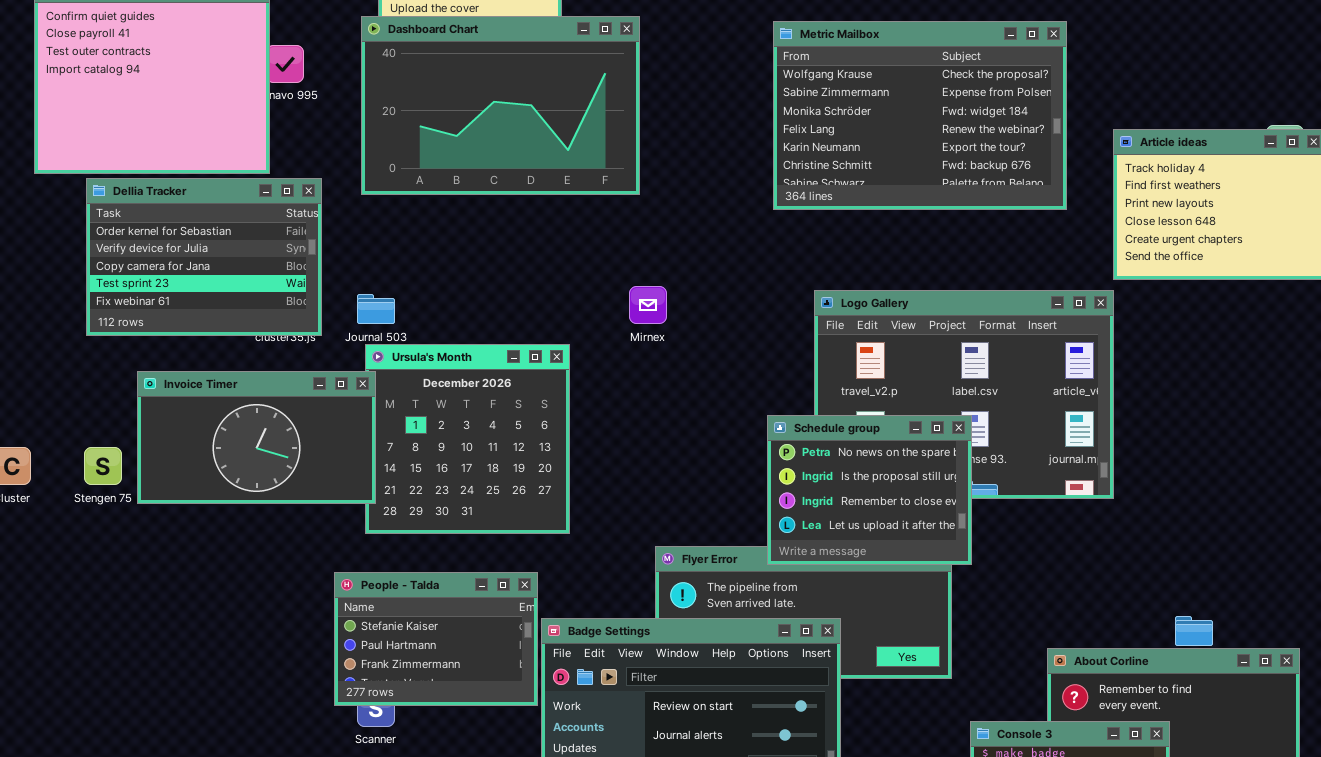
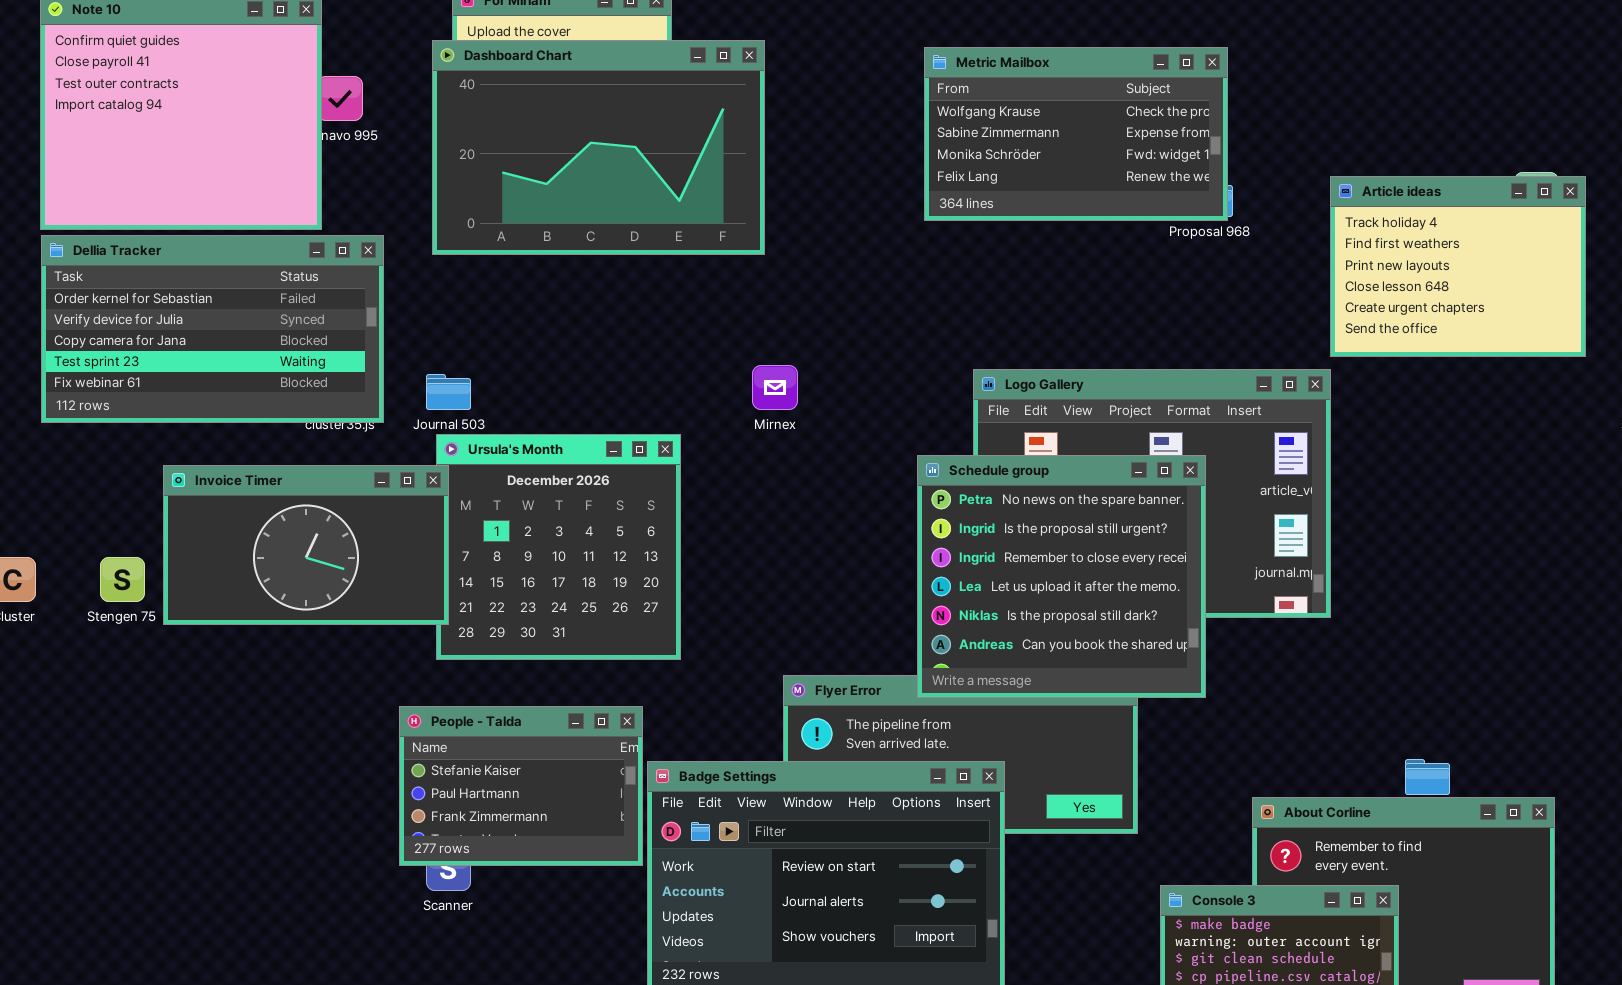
Metric Mailbox: [773,21,1067,210] -> [924,47,1228,221], resized
Dellia Tracker: [86,178,322,336] -> [41,235,384,423], resized
Schedule group: [767,415,972,565] -> [917,455,1206,698], resized

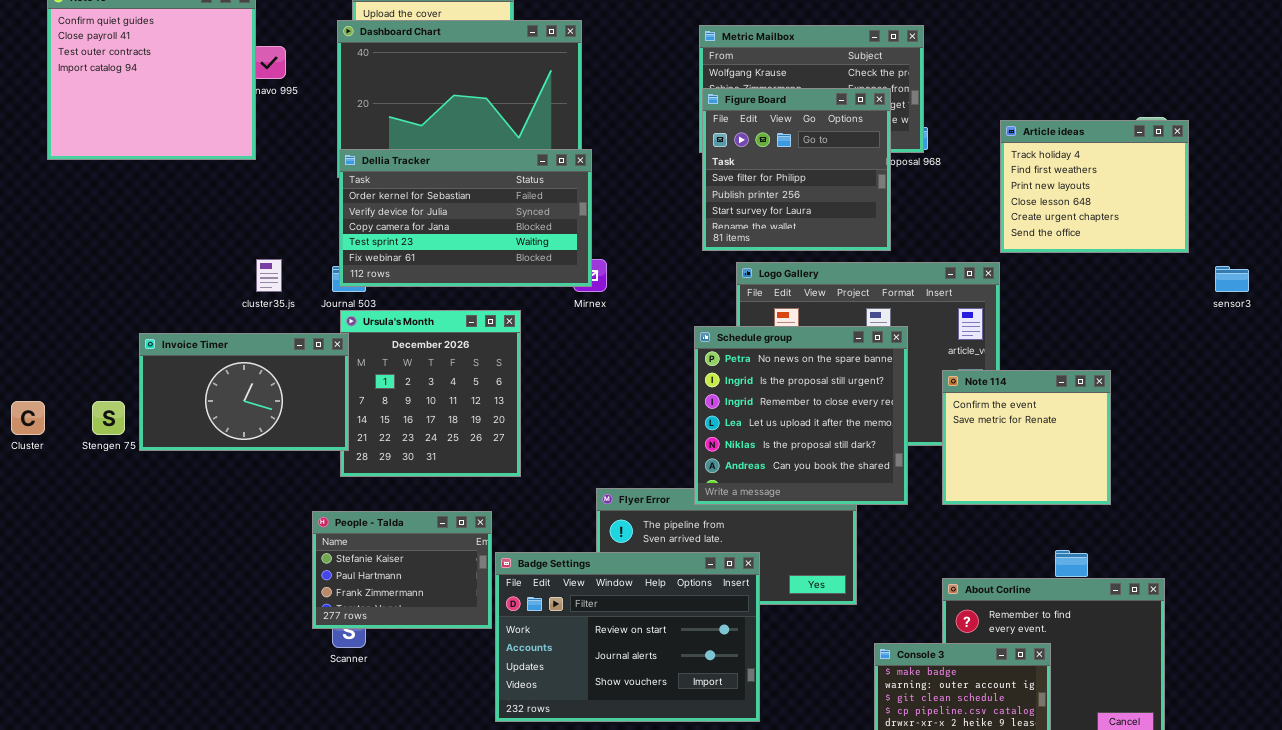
Figure Board: none -> [702,88,891,251], opened
Dellia Tracker: [41,235,384,423] -> [339,149,592,287], moved
Note 114: none -> [942,370,1111,505], opened

